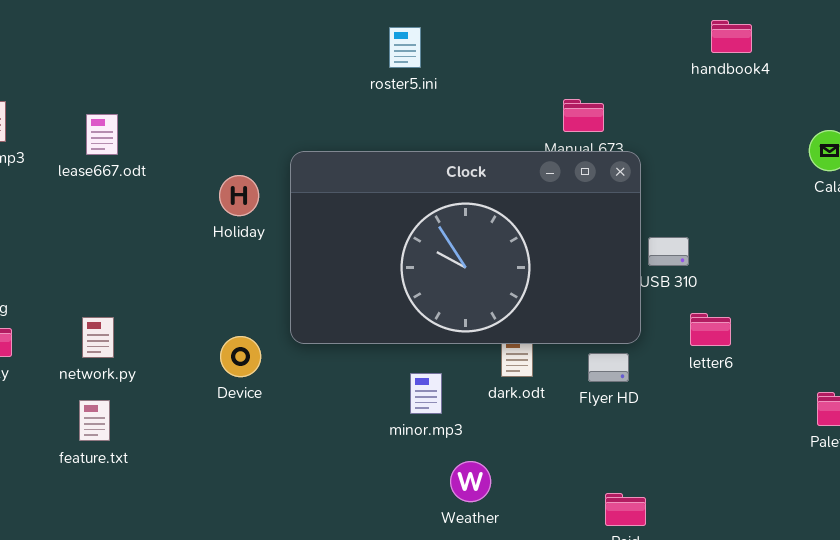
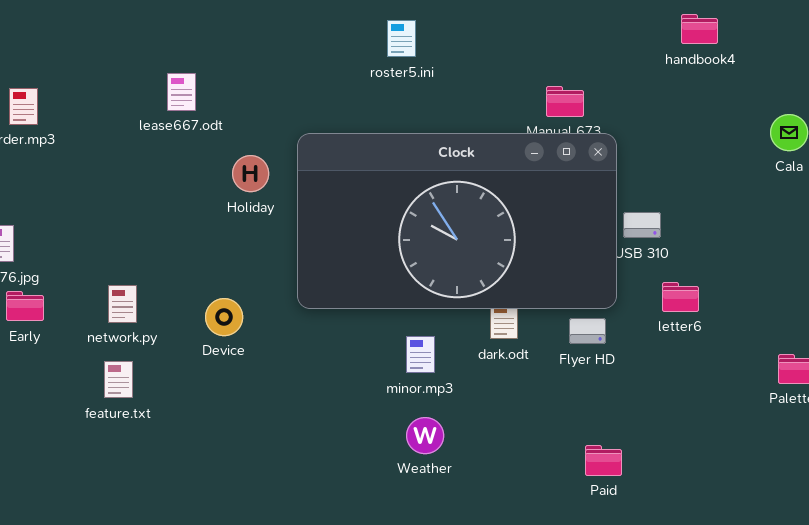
lease667.odt: [86,114,118,155] -> [167,73,196,111], moved
Device: [220,336,261,377] -> [205,298,243,336], moved
Weather: [450,461,491,502] -> [406,417,444,454], moved

